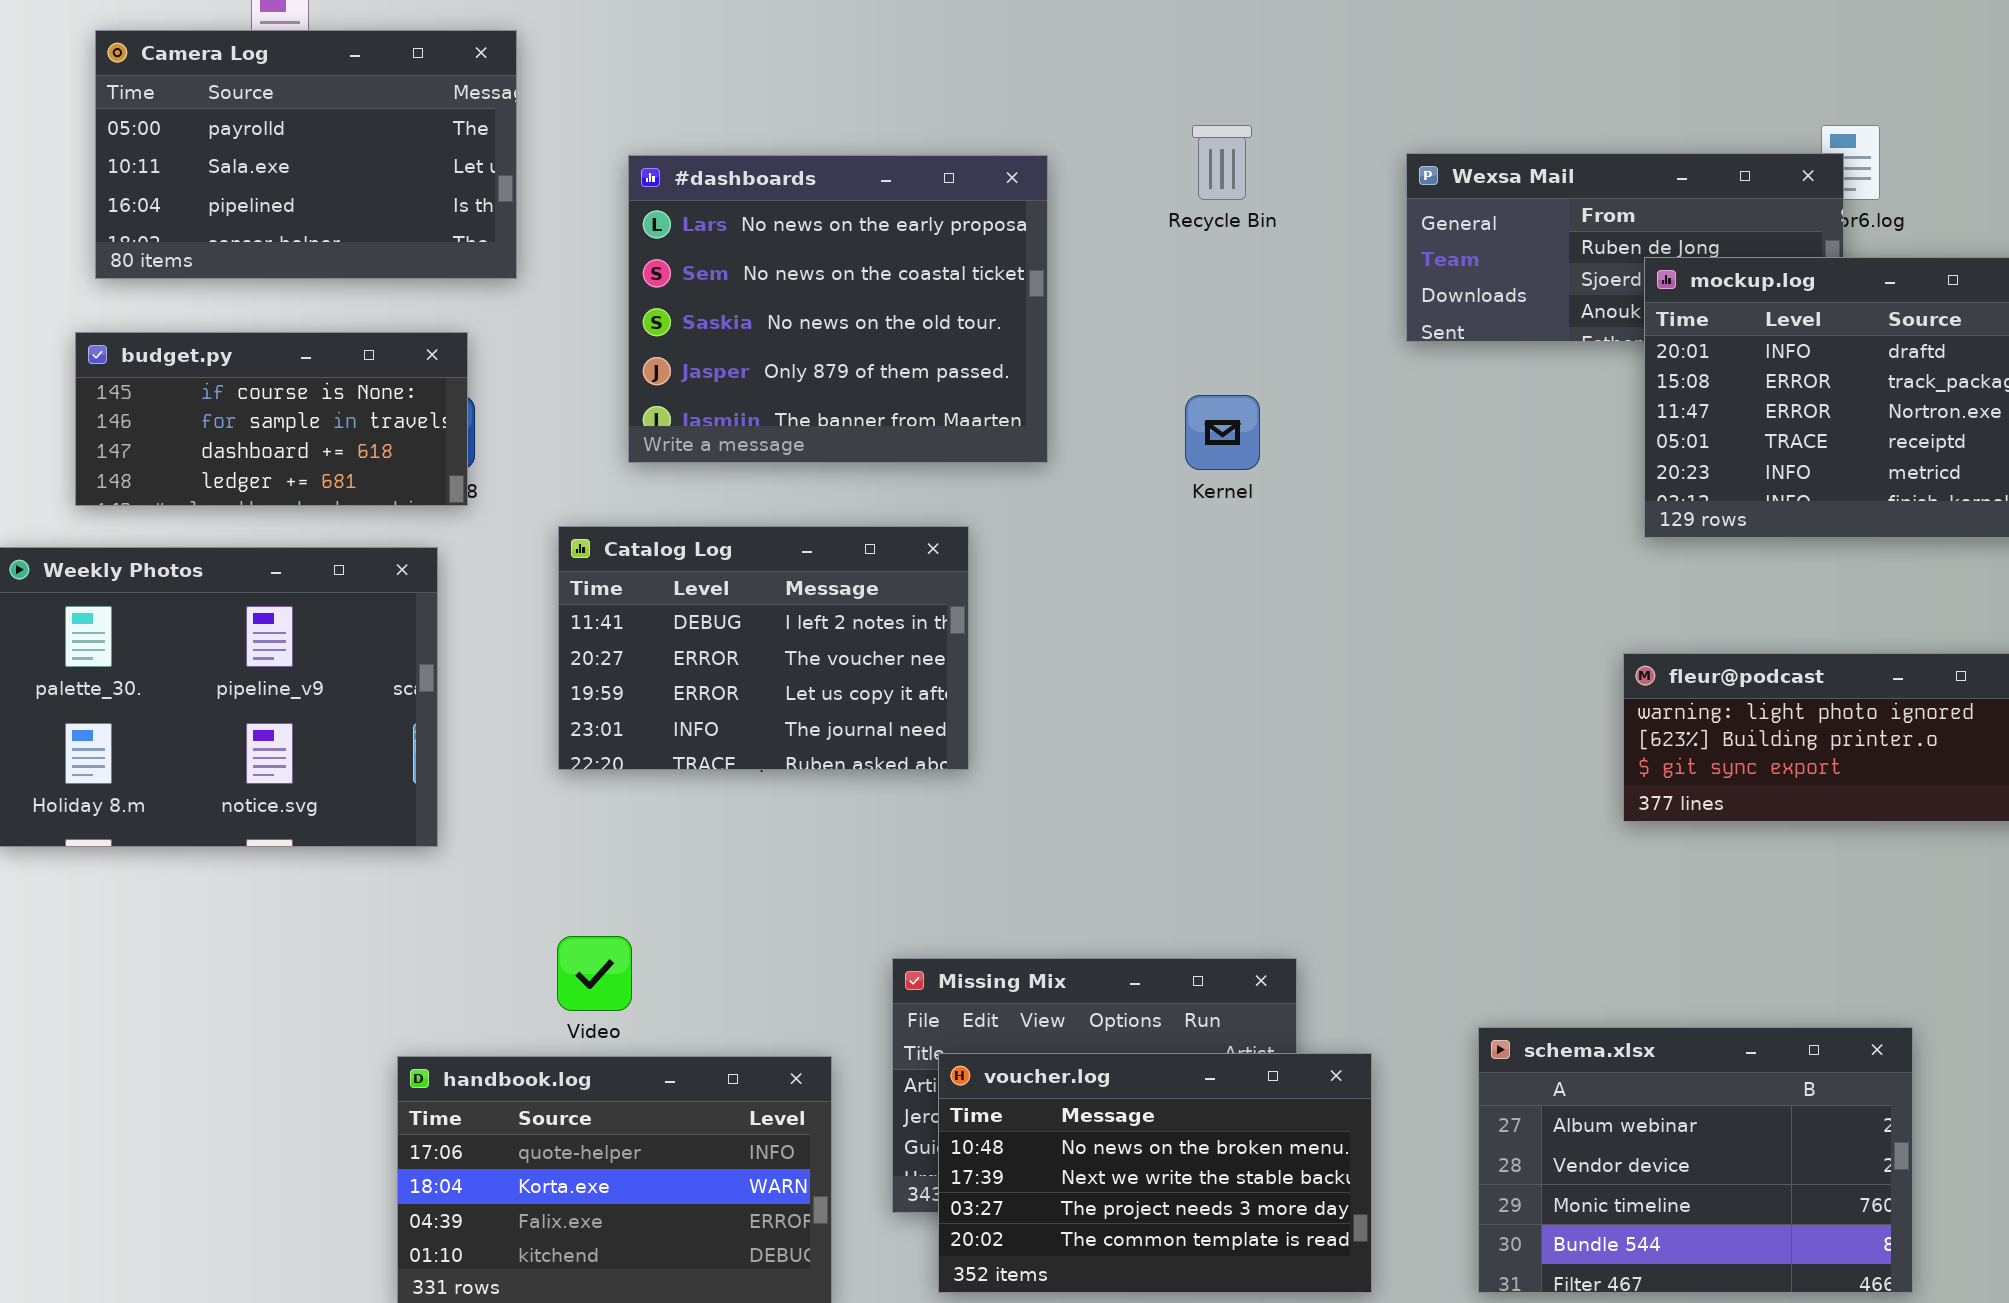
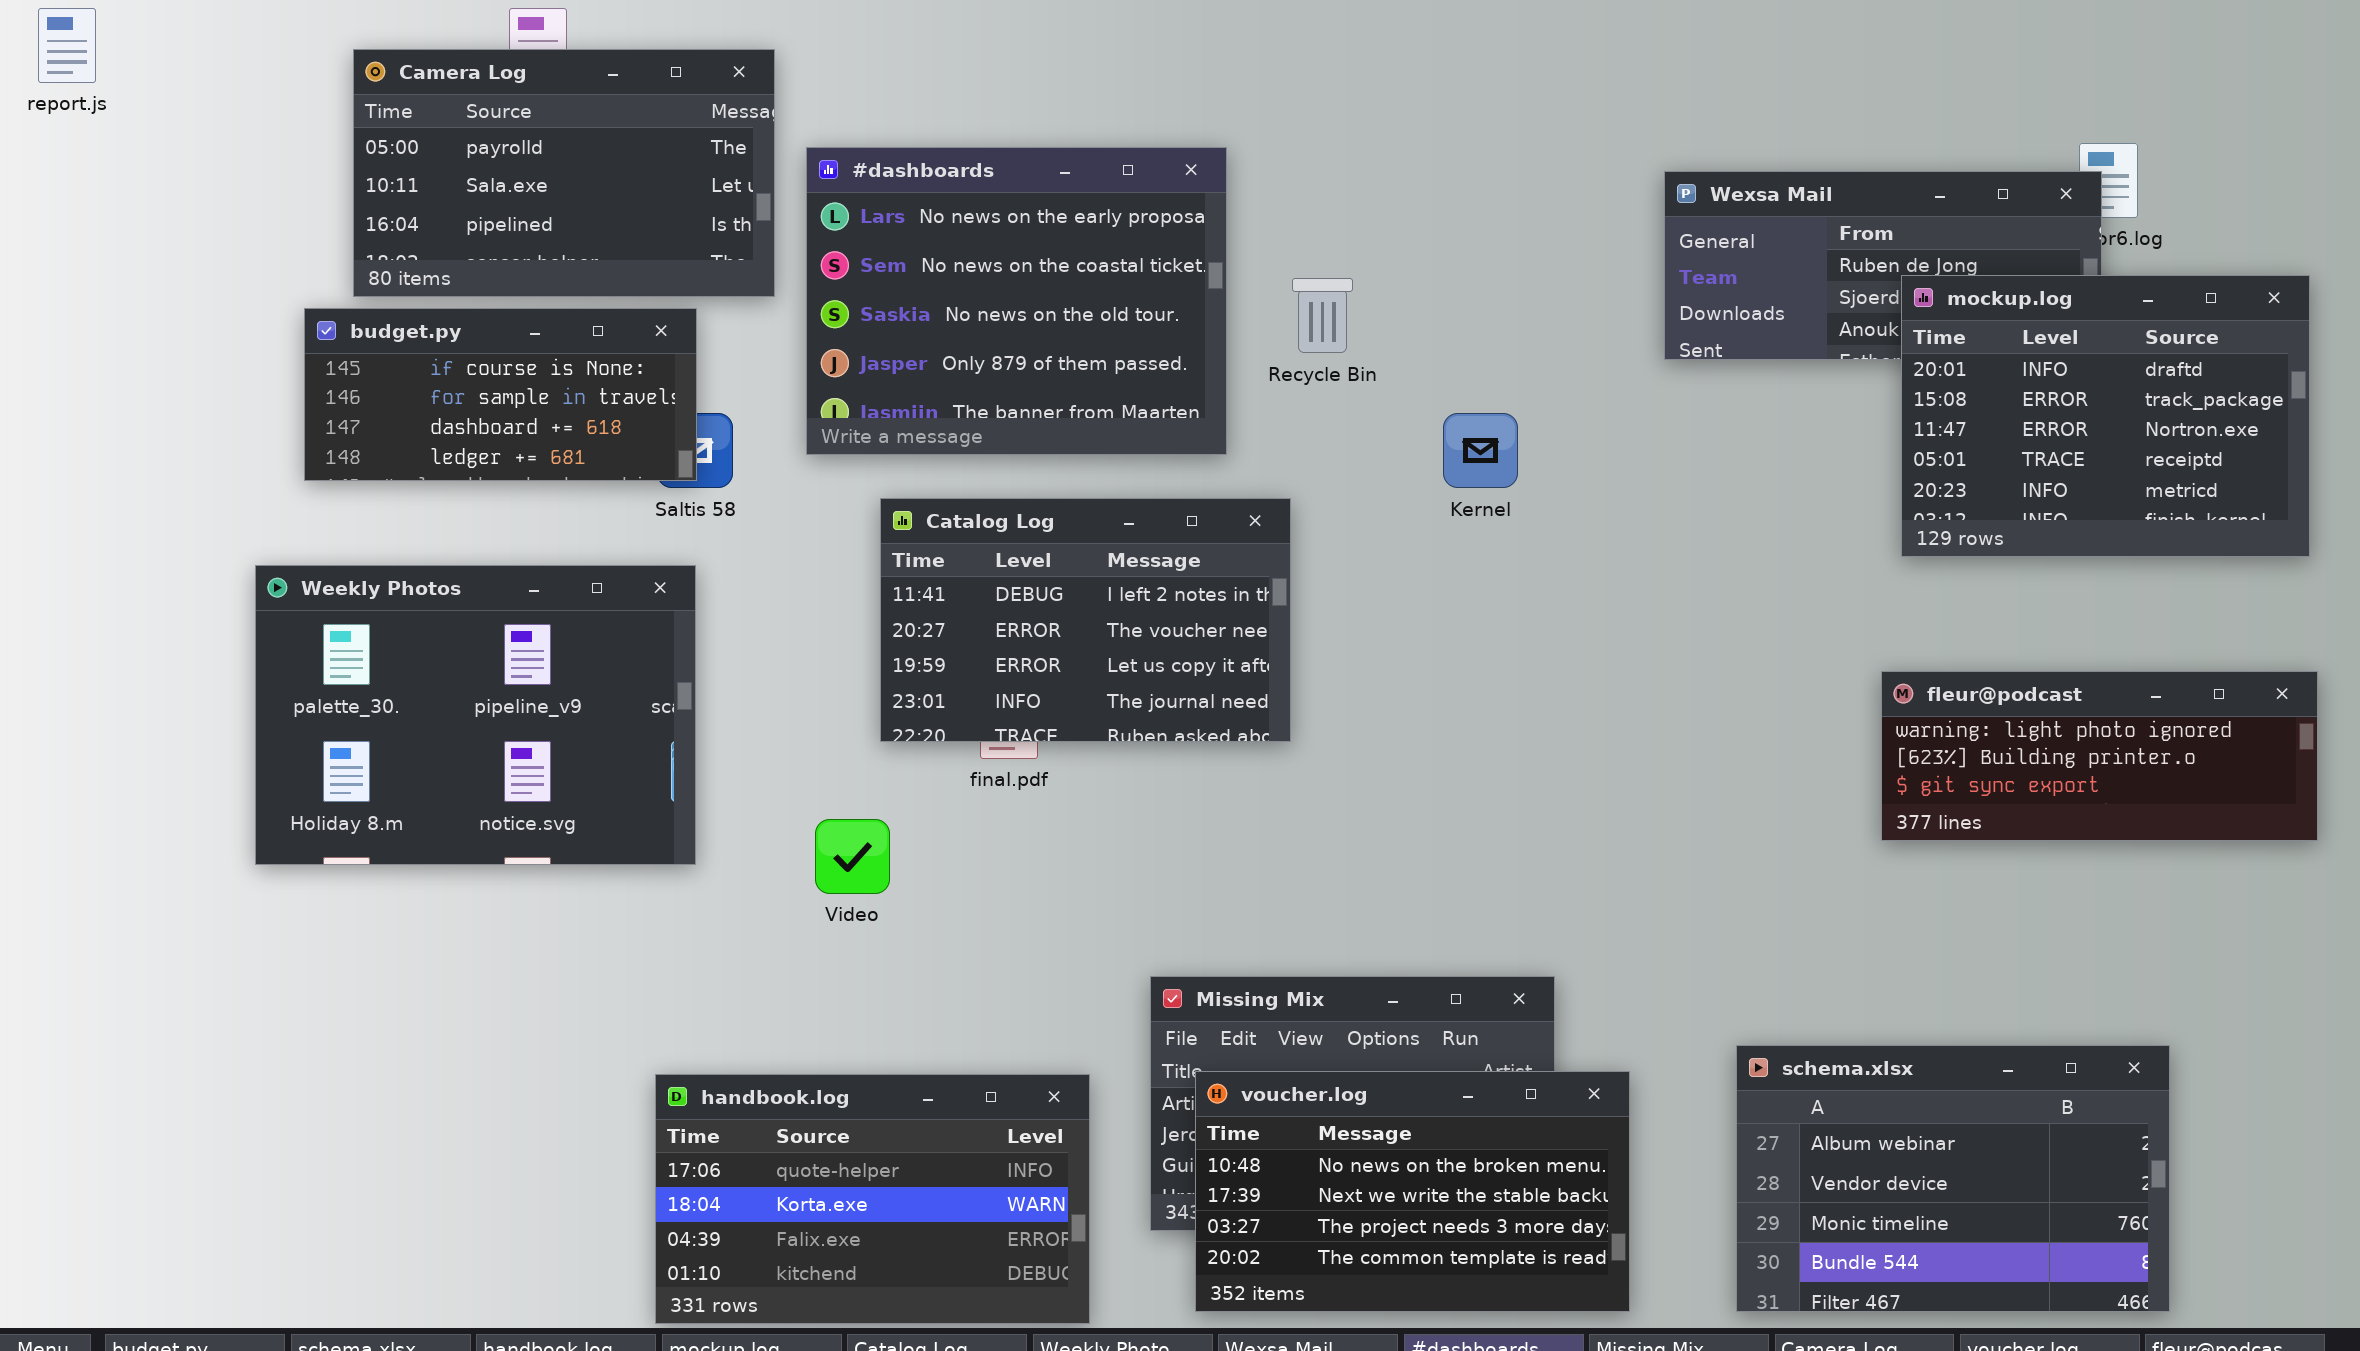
Recycle Bin: [1192,125,1252,200] -> [1292,278,1353,353], moved
#dashboards: [628,155,1048,463] -> [806,147,1227,455], moved
budget.py: [75,332,468,506] -> [304,308,697,481], moved
Catalog Log: [558,526,969,770] -> [880,498,1291,742], moved
Video: [557,936,632,1011] -> [815,819,890,894], moved

